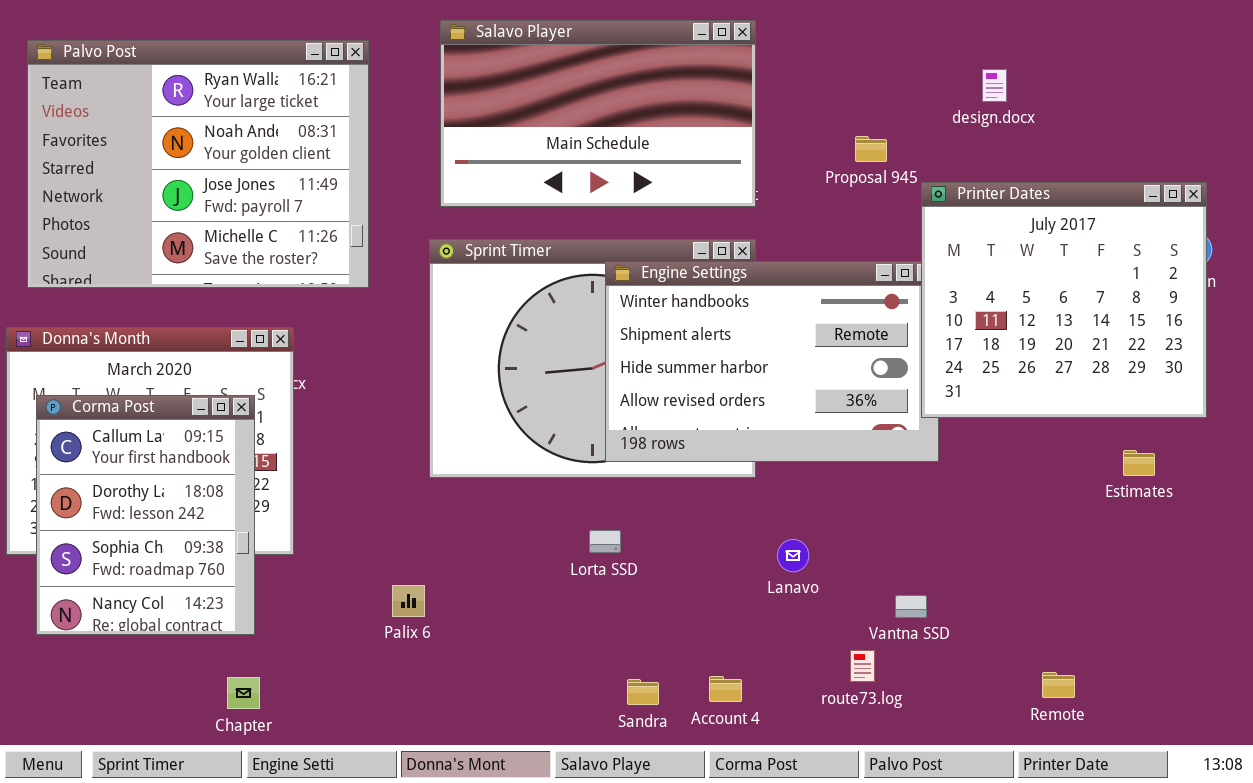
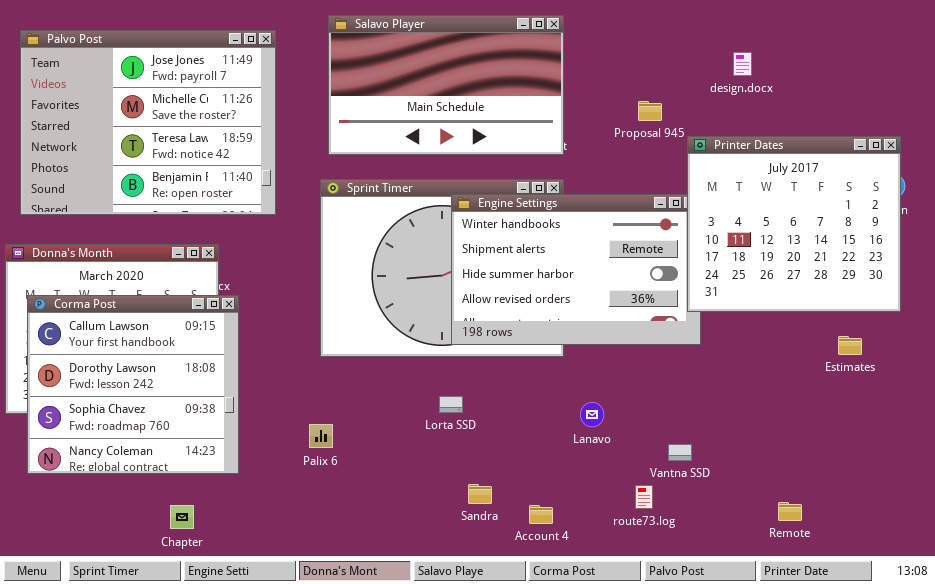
Palvo Post: [27,40,369,288] -> [20,30,276,215], scrolled down 2 rows
Corma Post: [36,395,255,635] -> [27,295,239,474], resized
Palix 6: [392,585,425,617] -> [309,424,333,448], moved
Sandra: [627,679,659,705] -> [468,484,492,504], moved

